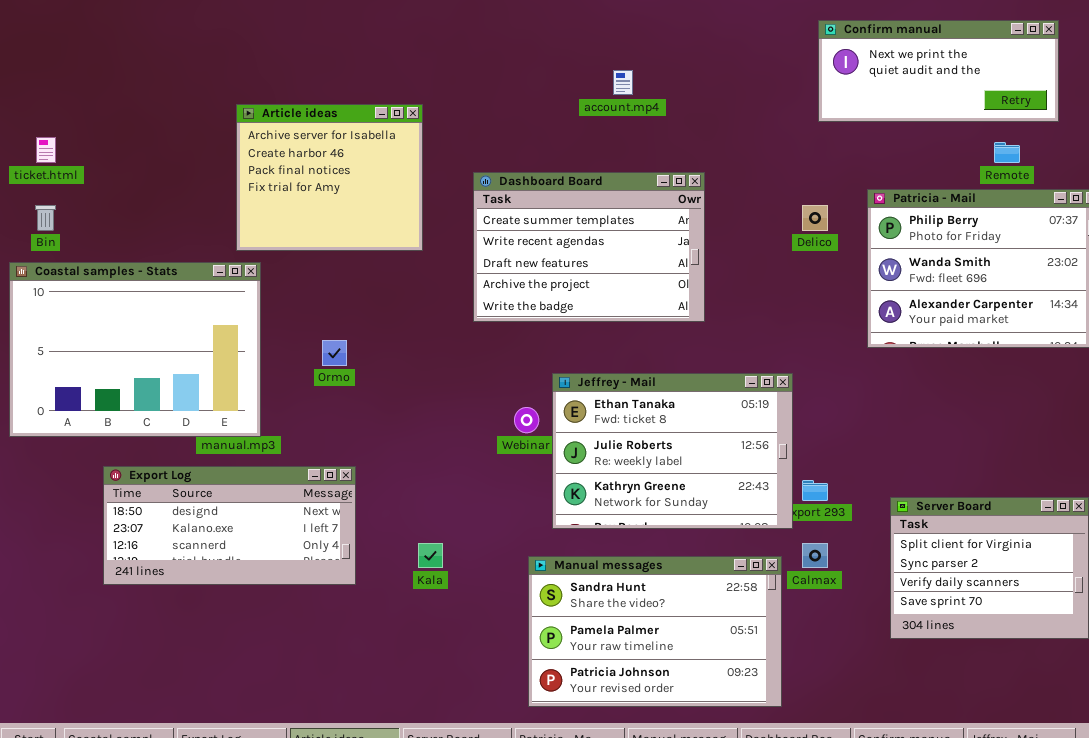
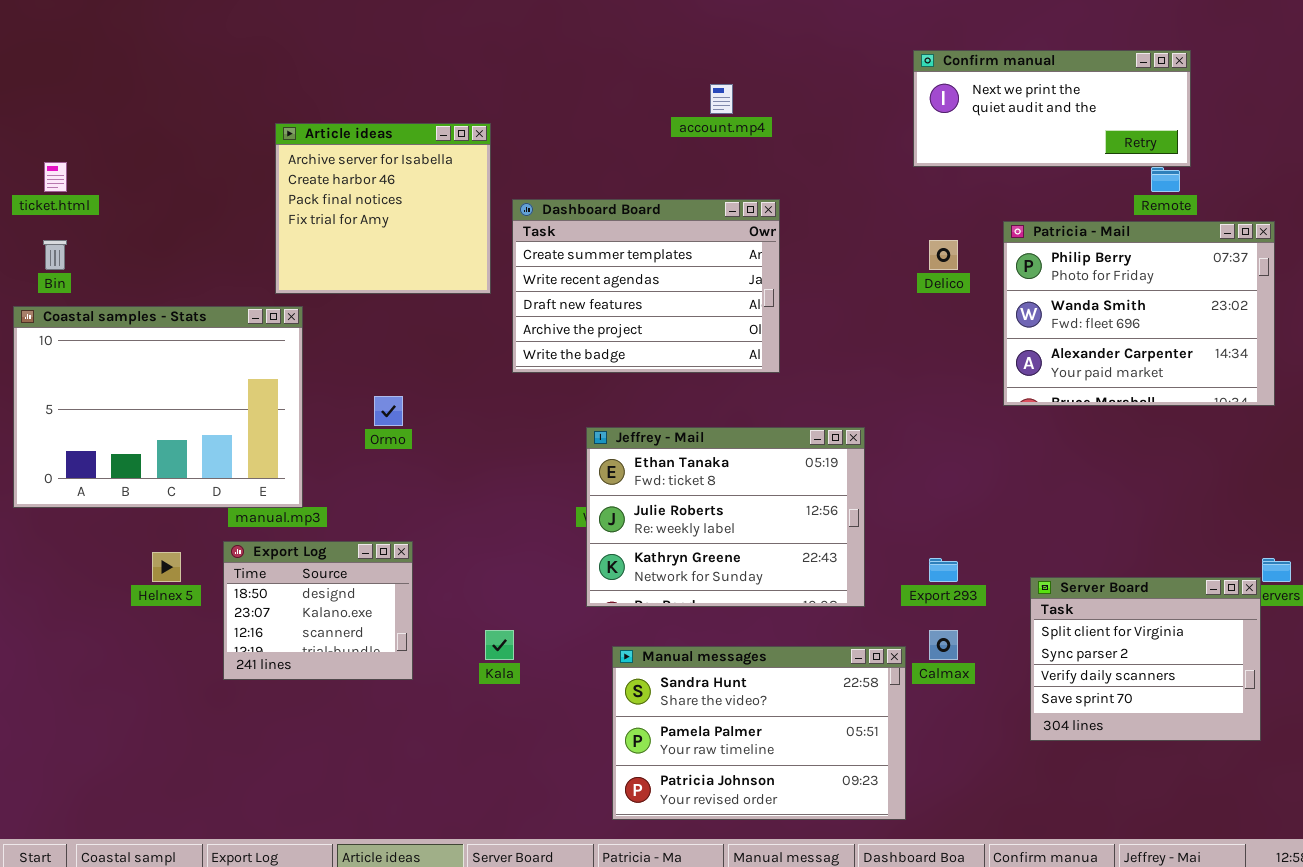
Confirm manual: [818,20,1059,122] -> [913,50,1191,167], moved
Dashboard Board: [473,172,705,322] -> [512,199,780,373], moved
Jeffrey - Mail: [552,373,793,529] -> [586,427,865,607], moved
Export Log: [103,466,356,585] -> [223,541,413,680], resized

